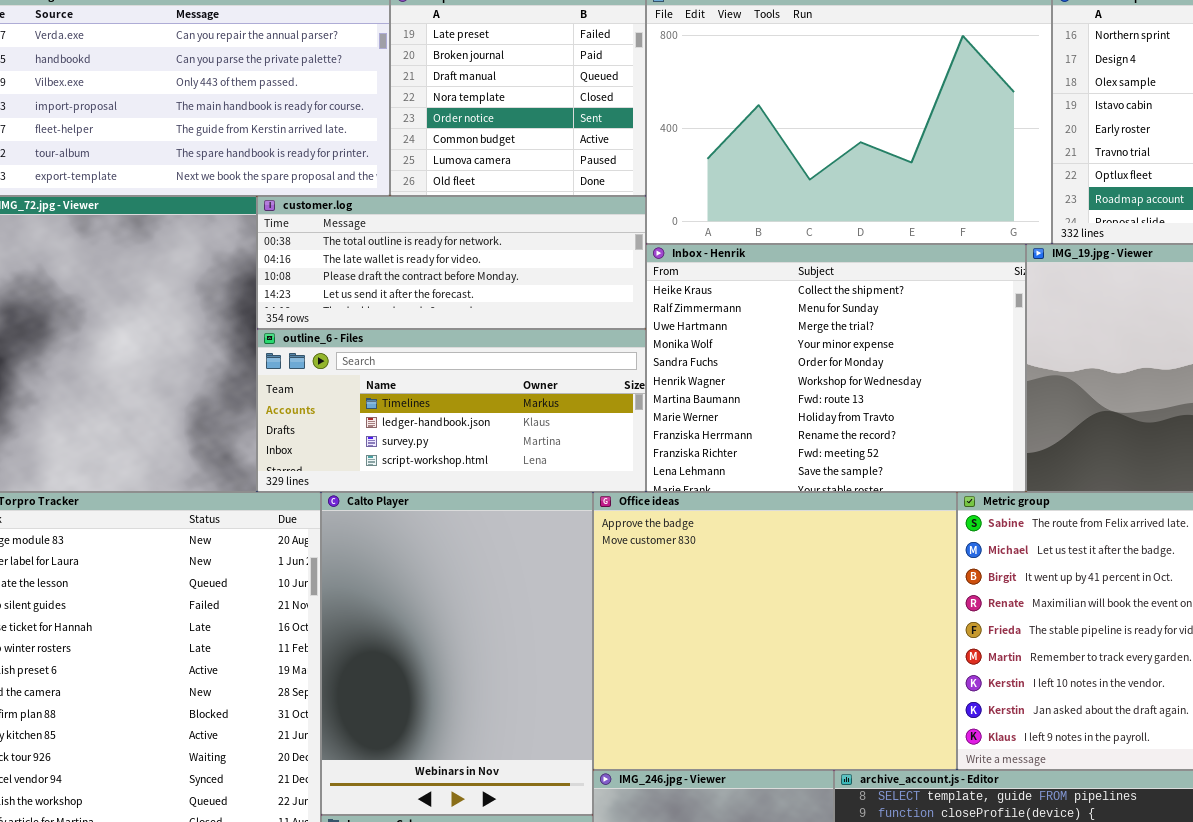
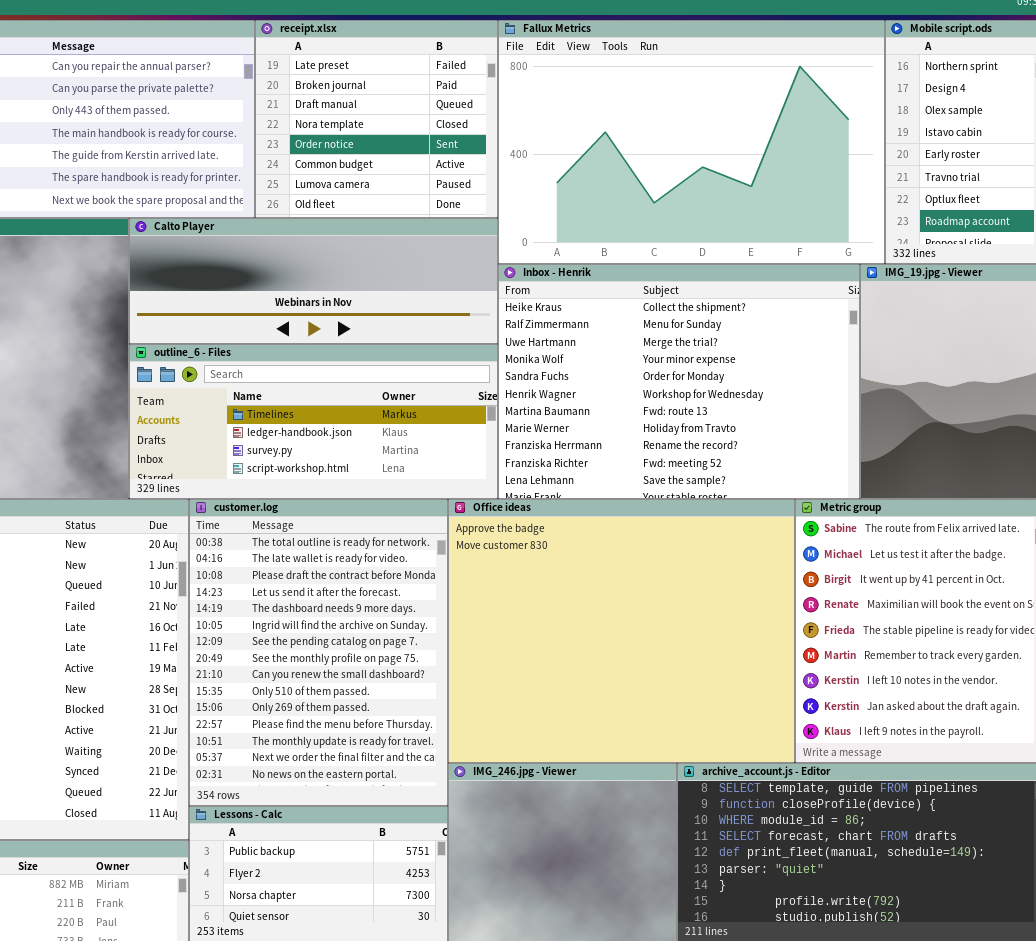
customer.log: [257,196,646,329] -> [189,499,448,806], moved, resized
Calto Player: [321,492,593,815] -> [129,218,498,344], moved, resized

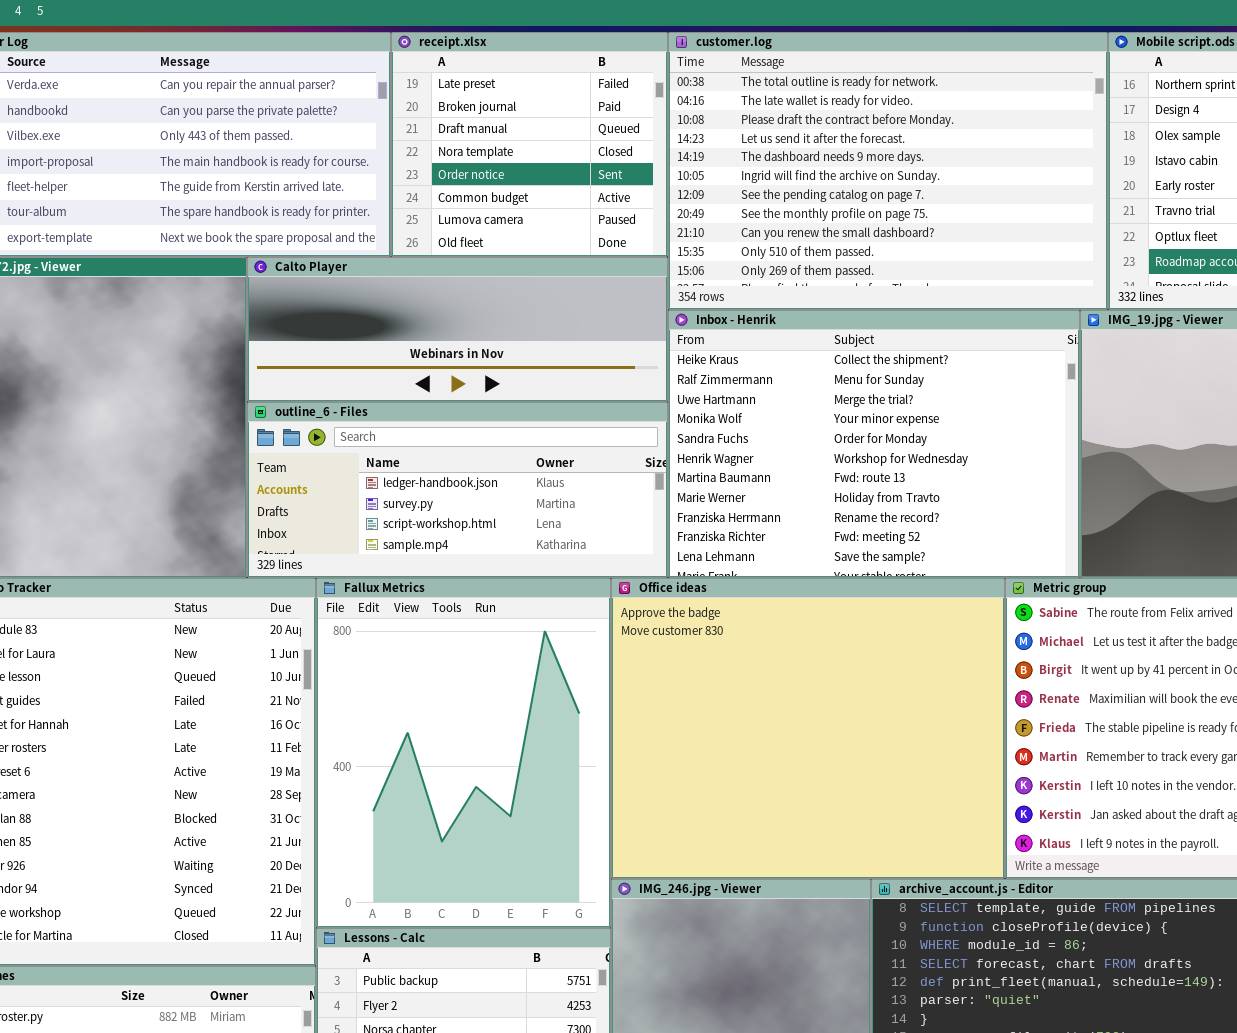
Fallux Metrics: [498,20,885,264] -> [316,578,611,928], moved, resized
outline_6 - Files: [129,344,498,499] -> [247,402,668,578], scrolled down 1 row
customer.log: [189,499,448,806] -> [668,32,1108,310], moved, resized

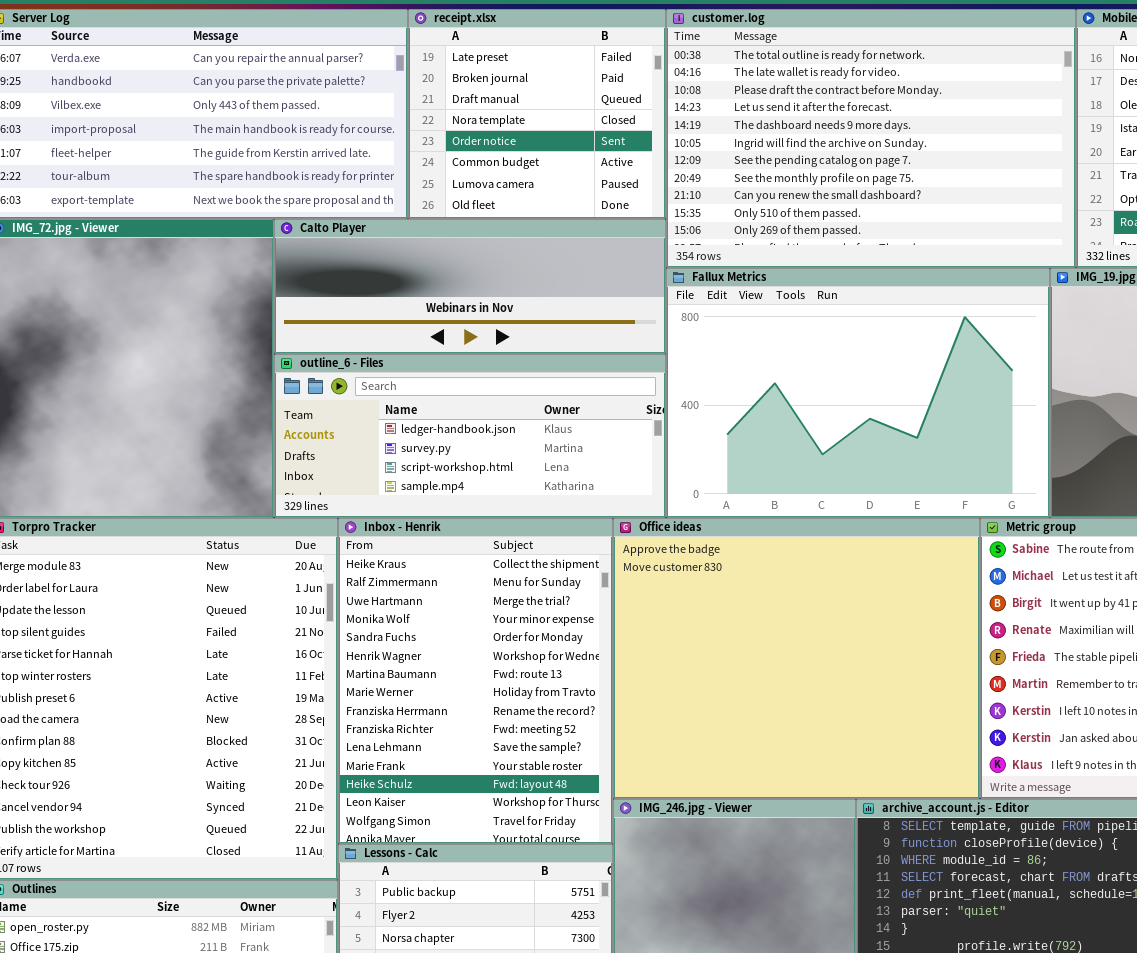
Inbox - Henrik: [668,310,1080,578] -> [338,518,613,844], moved, resized
Fallux Metrics: [316,578,611,928] -> [666,268,1050,518], moved, resized

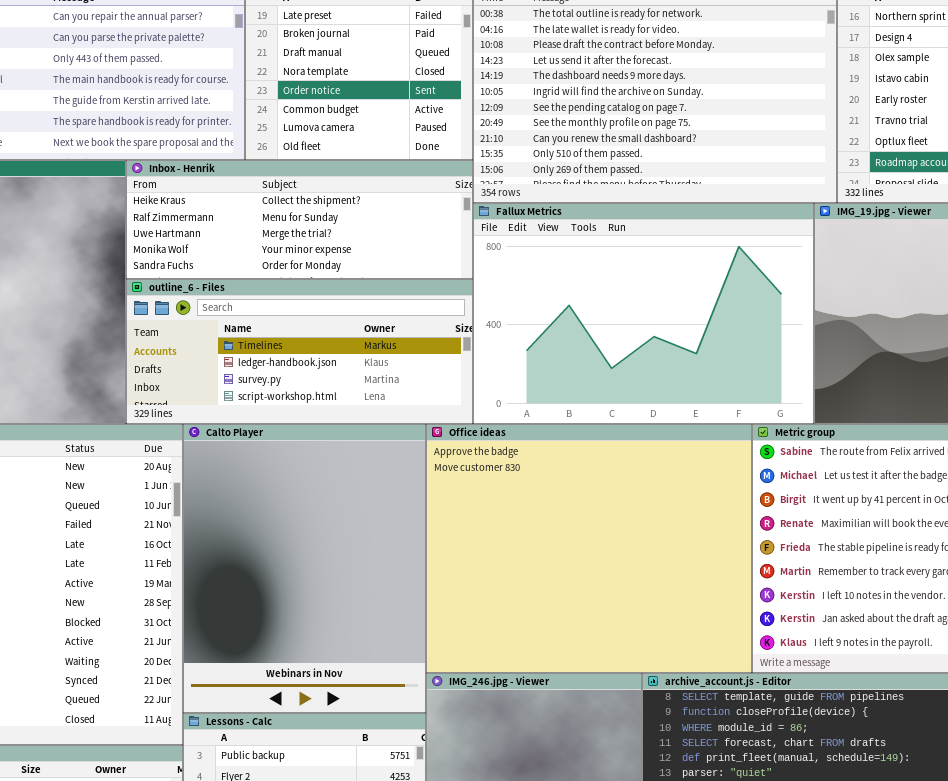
Calto Player: [274,219,666,354] -> [183,424,426,713], moved, resized
outline_6 - Files: [274,354,666,518] -> [126,279,473,424], scrolled up 1 row
Inbox - Henrik: [338,518,613,844] -> [126,160,473,279], moved, resized

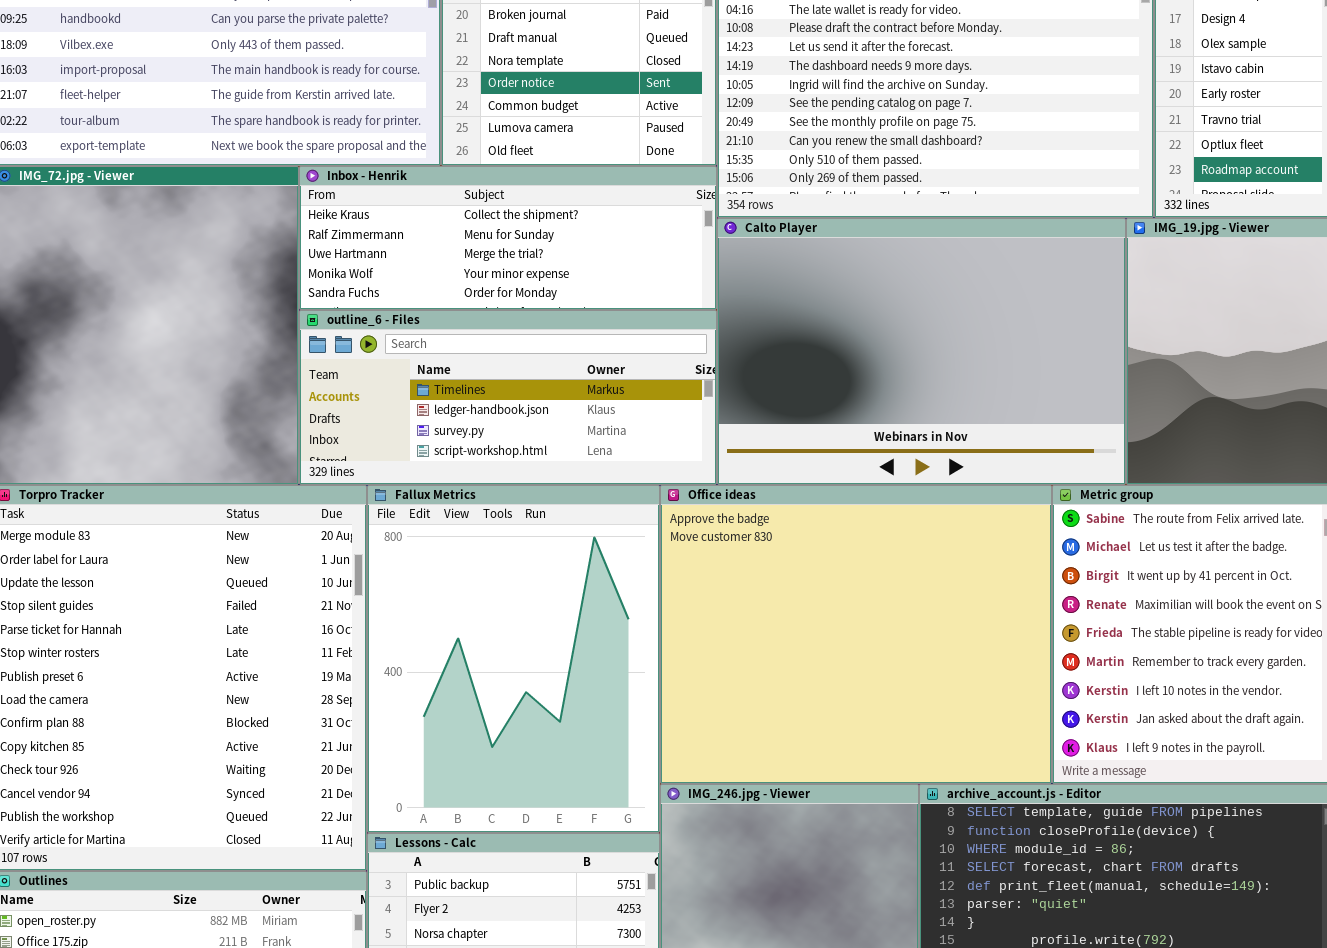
Fallux Metrics: [473,203,814,424] -> [367,485,660,833], moved, resized
Calto Player: [183,424,426,713] -> [717,218,1126,485], moved, resized

